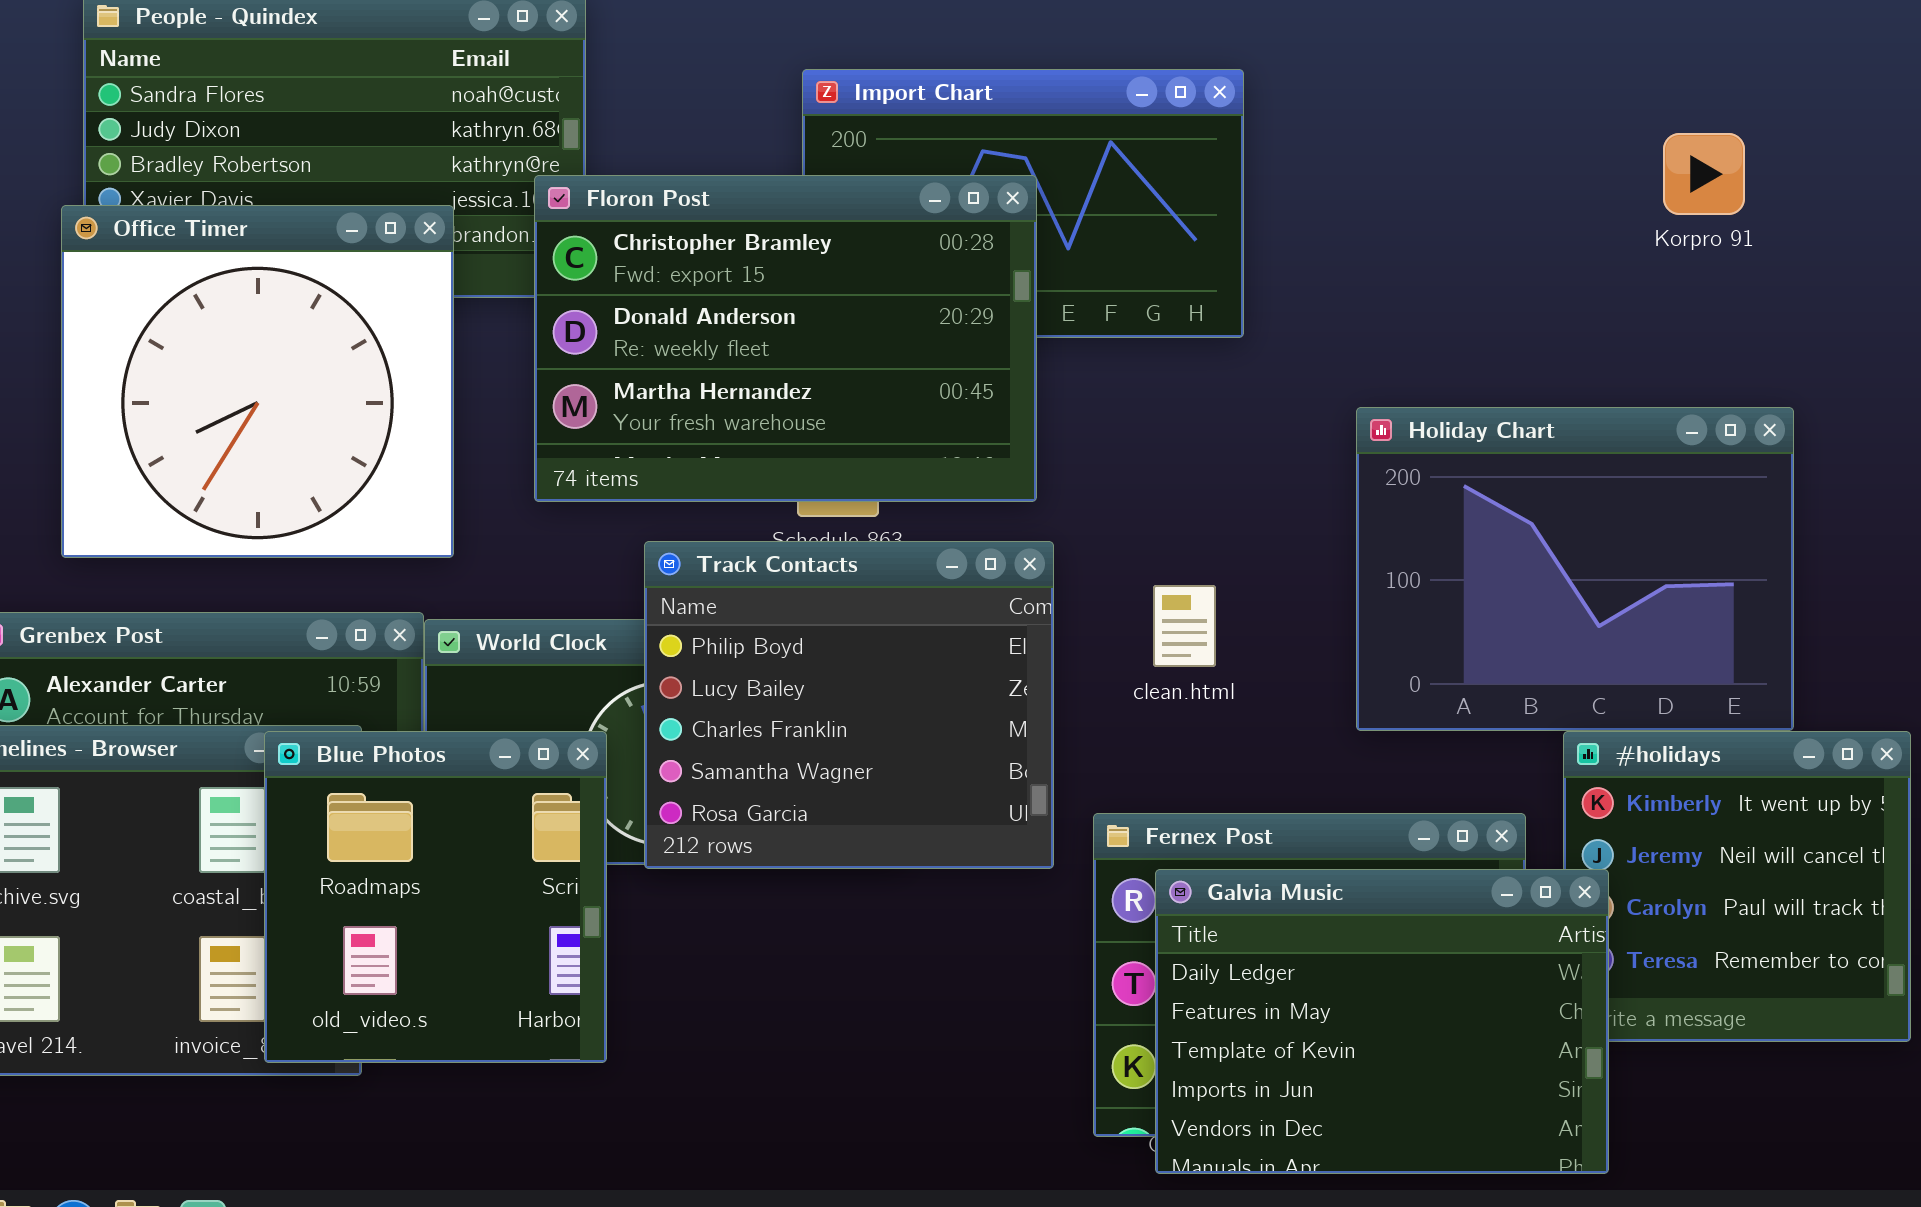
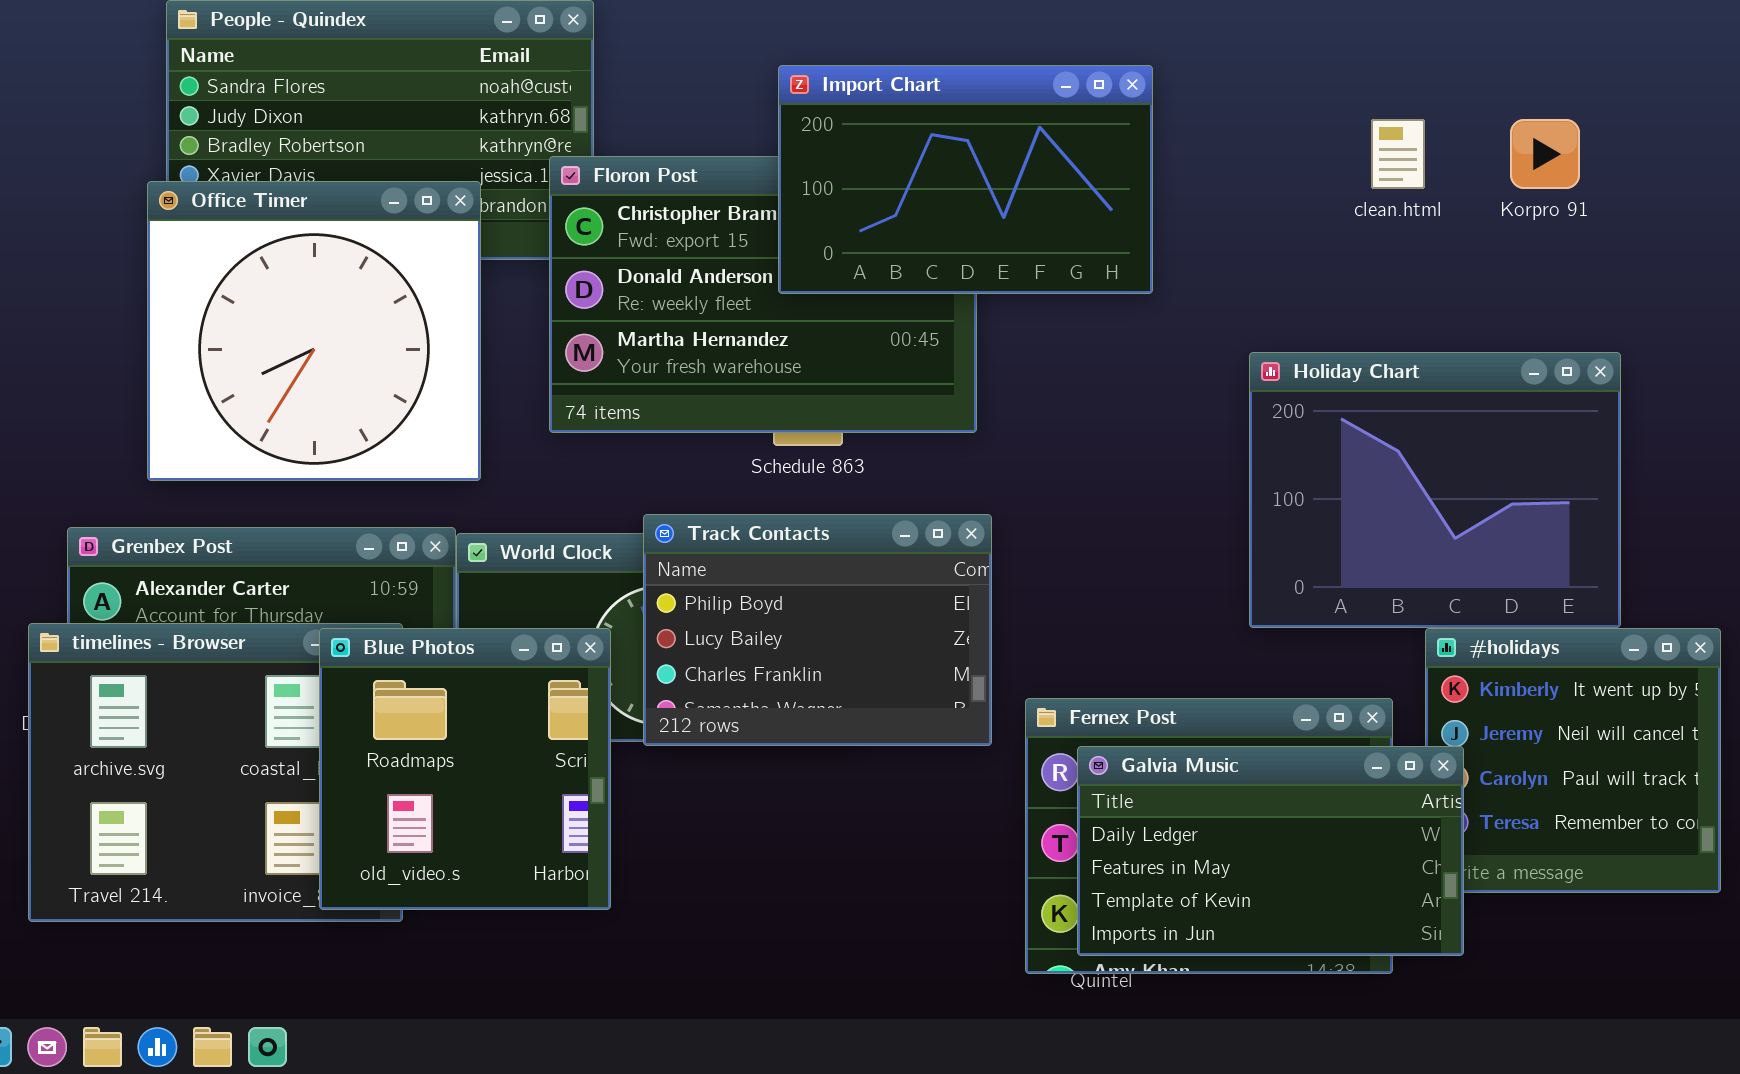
Import Chart: [802,69,1244,338] -> [778,65,1153,294], raised
Track Contacts: [644,541,1054,869] -> [643,514,992,746], resized
clean.html: [1153,585,1216,667] -> [1371,119,1425,189], moved
Galvia Music: [1155,869,1609,1174] -> [1077,746,1464,956], resized

